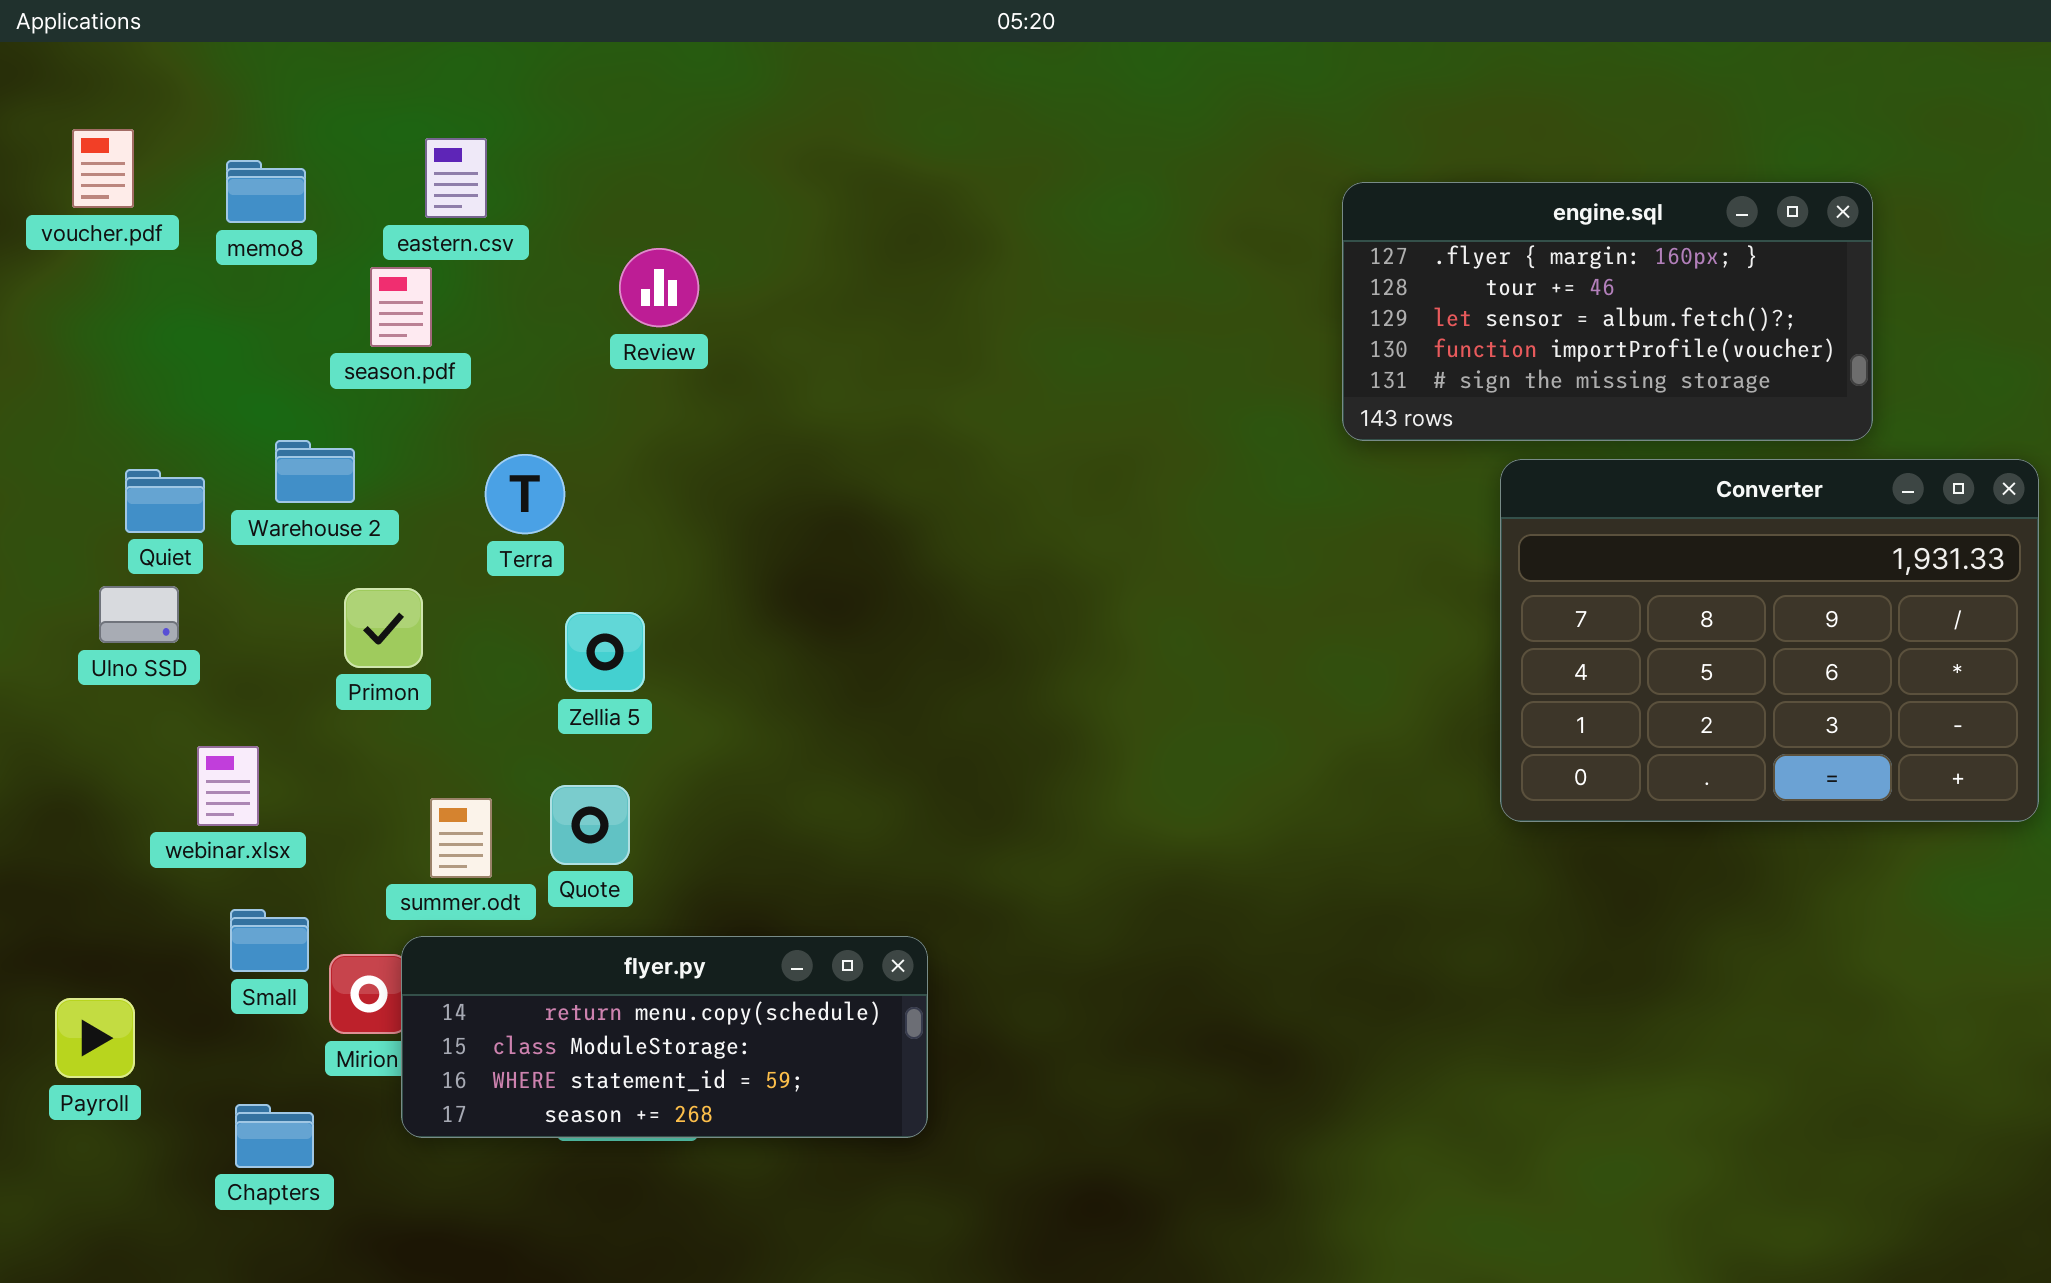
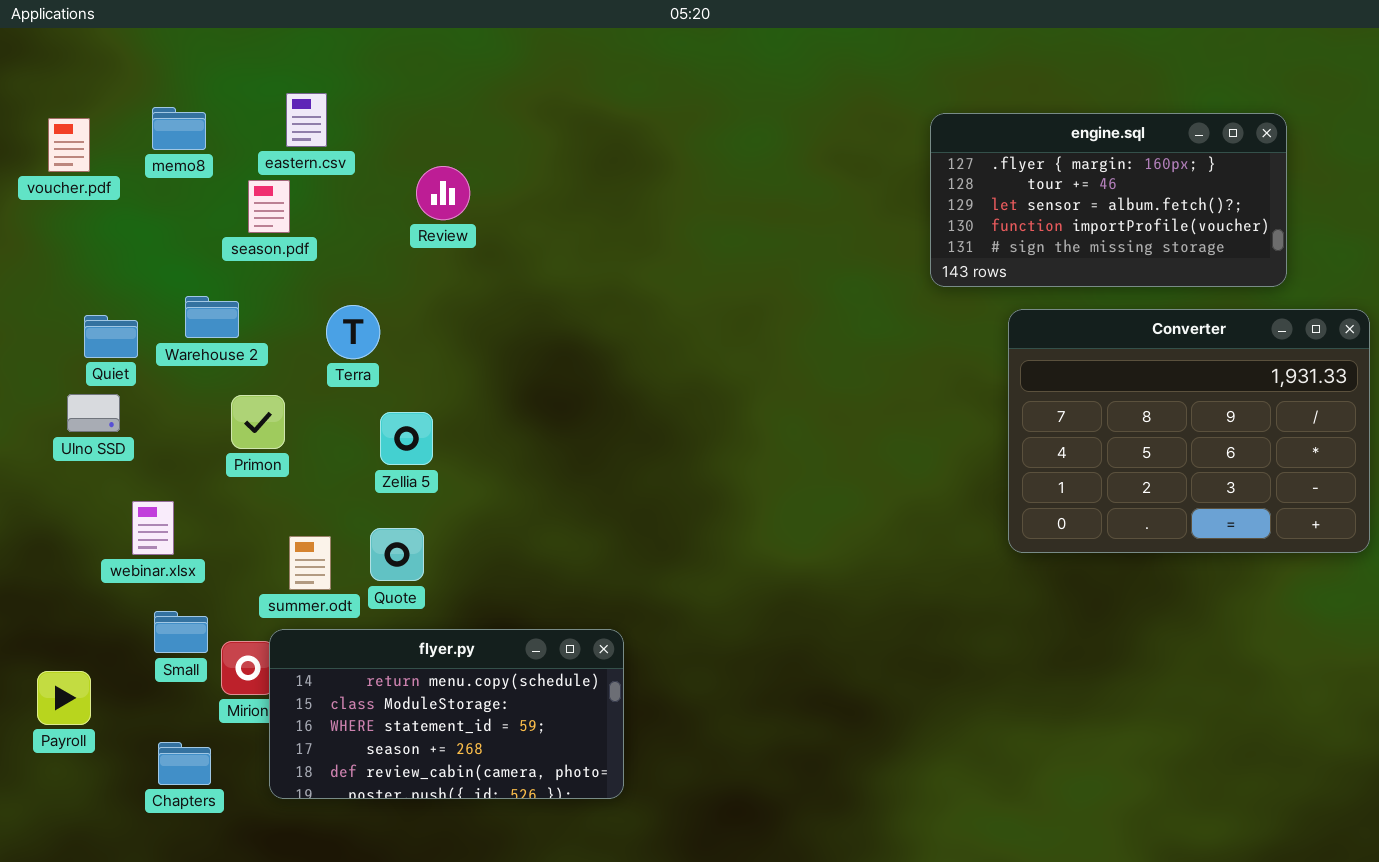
voucher.pdf: [72,129,134,208] -> [48,118,90,172], moved
engine.sql: [1342,182,1873,441] -> [930,113,1287,287], moved
flyer.py: [401,936,928,1138] -> [269,629,624,799], resized

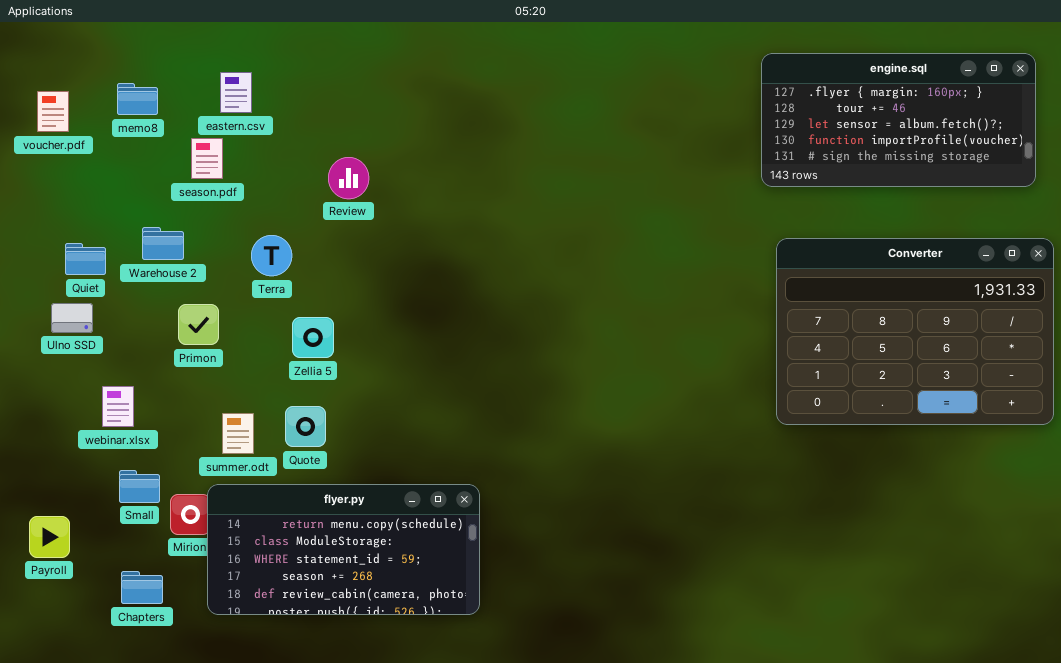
engine.sql: [930,113,1287,287] -> [761,53,1036,187], moved
Review: [416,166,470,220] -> [328,157,369,199], moved

